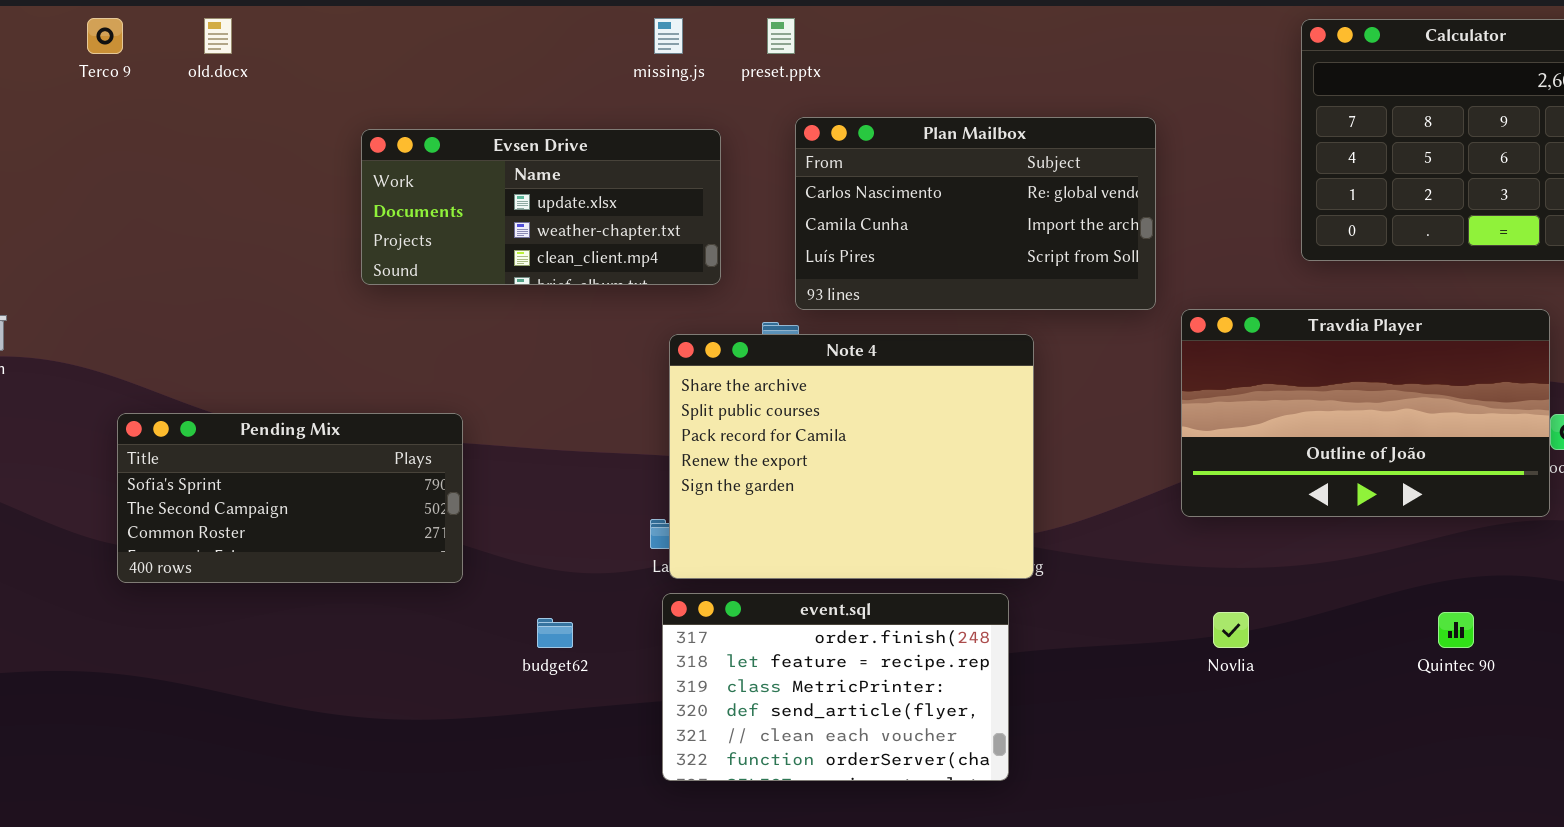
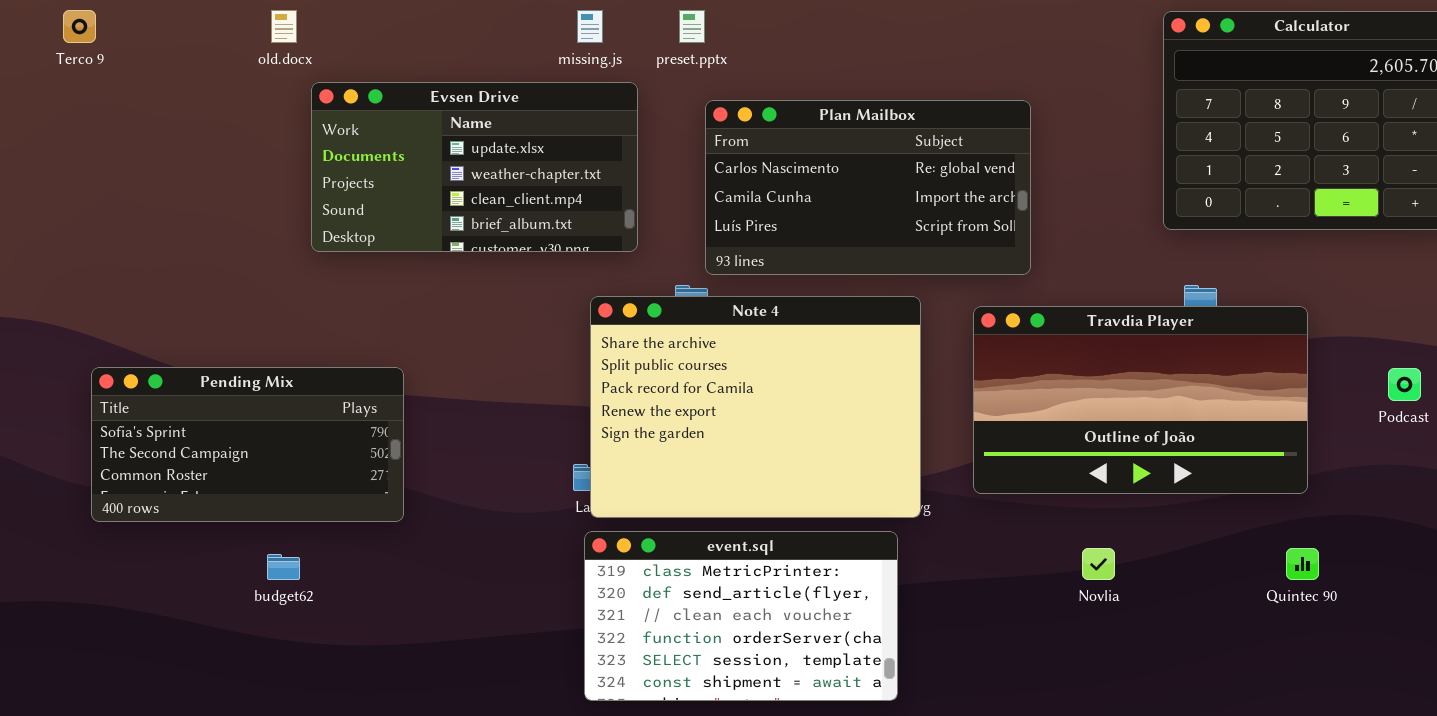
old.docx: [204,18,232,54] -> [271,10,297,43], moved
Evsen Drive: [361,129,721,285] -> [311,82,638,252], resized
Travdia Player: [1181,309,1550,517] -> [973,306,1308,494], moved
event.sql: [662,593,1009,781] -> [584,531,898,701], scrolled down 2 rows
budget62: [537,618,573,648] -> [267,554,300,580], moved

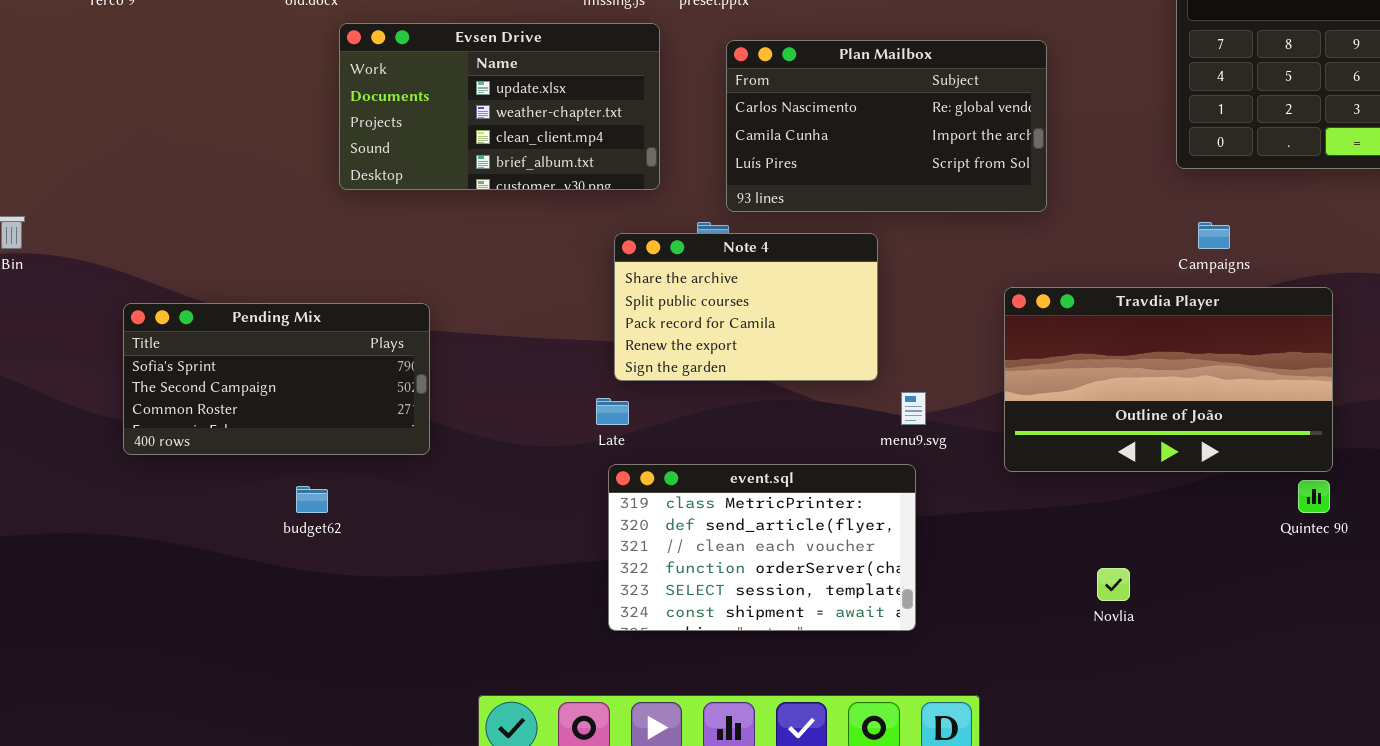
Note 4: [590,296,921,518] -> [614,233,878,381], resized
Travdia Player: [973,306,1308,494] -> [1004,287,1333,472], moved
Novlia: [1082,548,1115,580] -> [1097,568,1130,601], moved

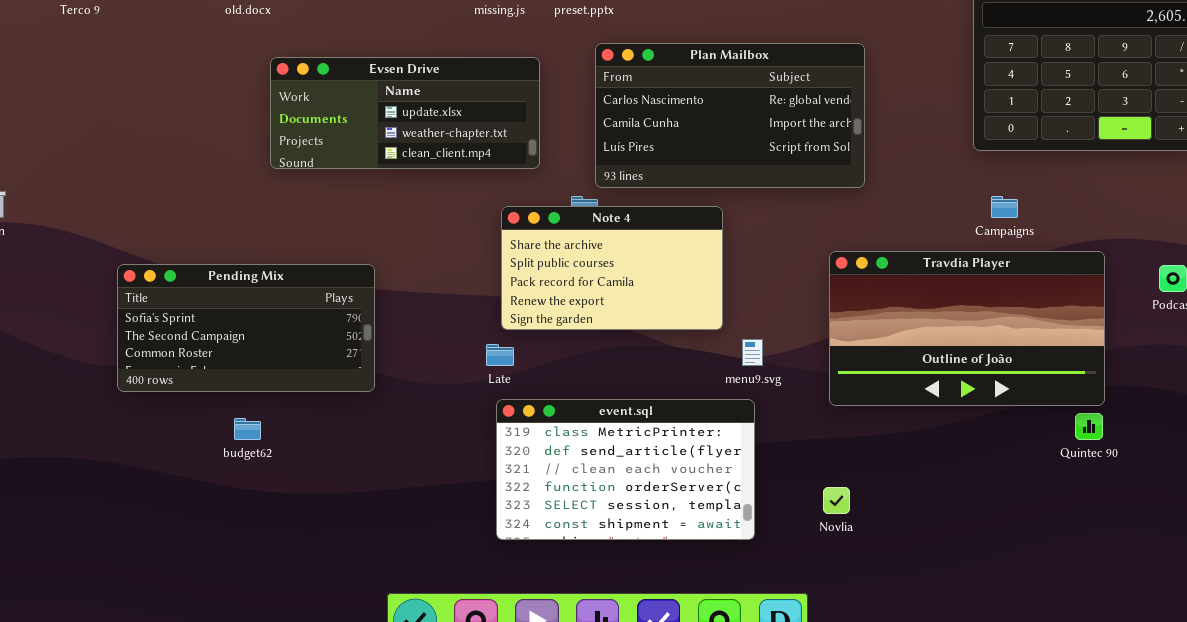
Evsen Drive: [339,23,660,190] -> [270,57,540,169], resized
Pending Mix: [123,303,430,455] -> [117,264,375,392], moved
Novlia: [1097,568,1130,601] -> [823,487,850,514], moved

